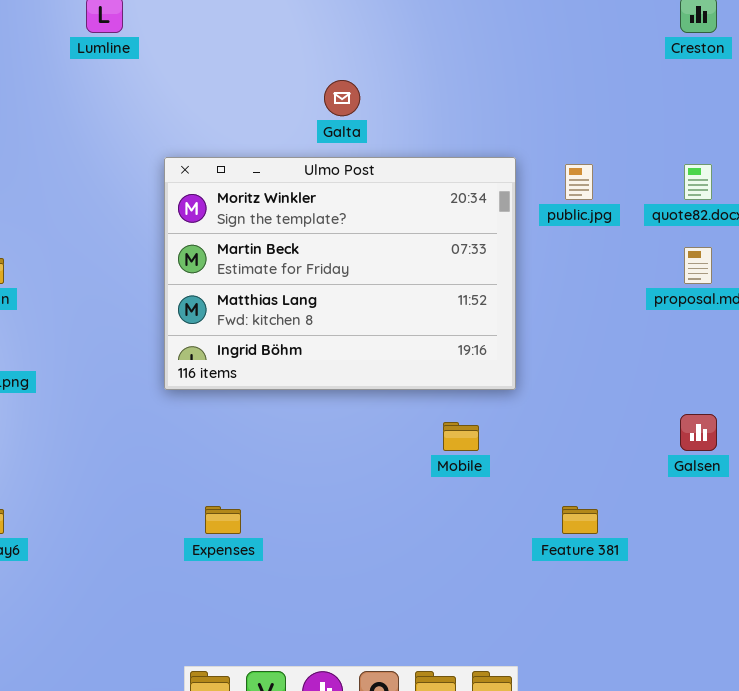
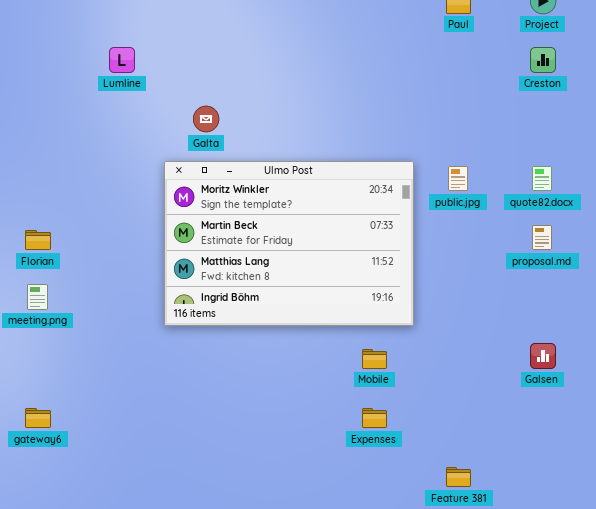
Galta: [324,80,360,116] -> [193,106,219,132], moved
Expenses: [205,506,241,534] -> [362,408,387,428], moved
Feature 381: [562,506,598,534] -> [446,467,471,487], moved

